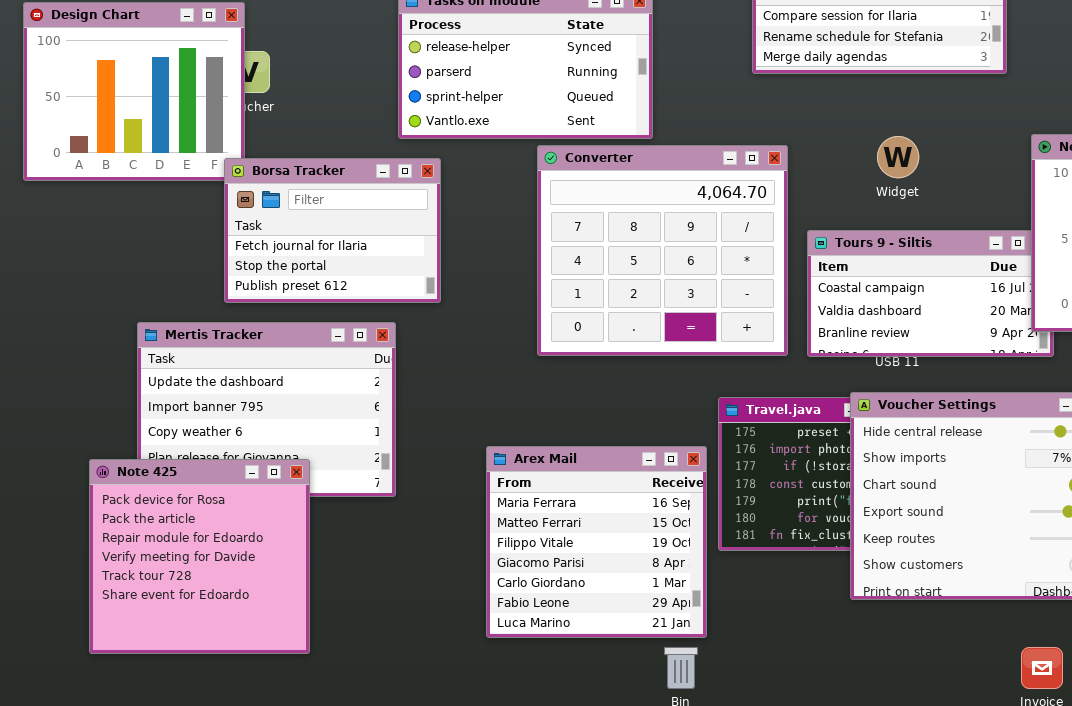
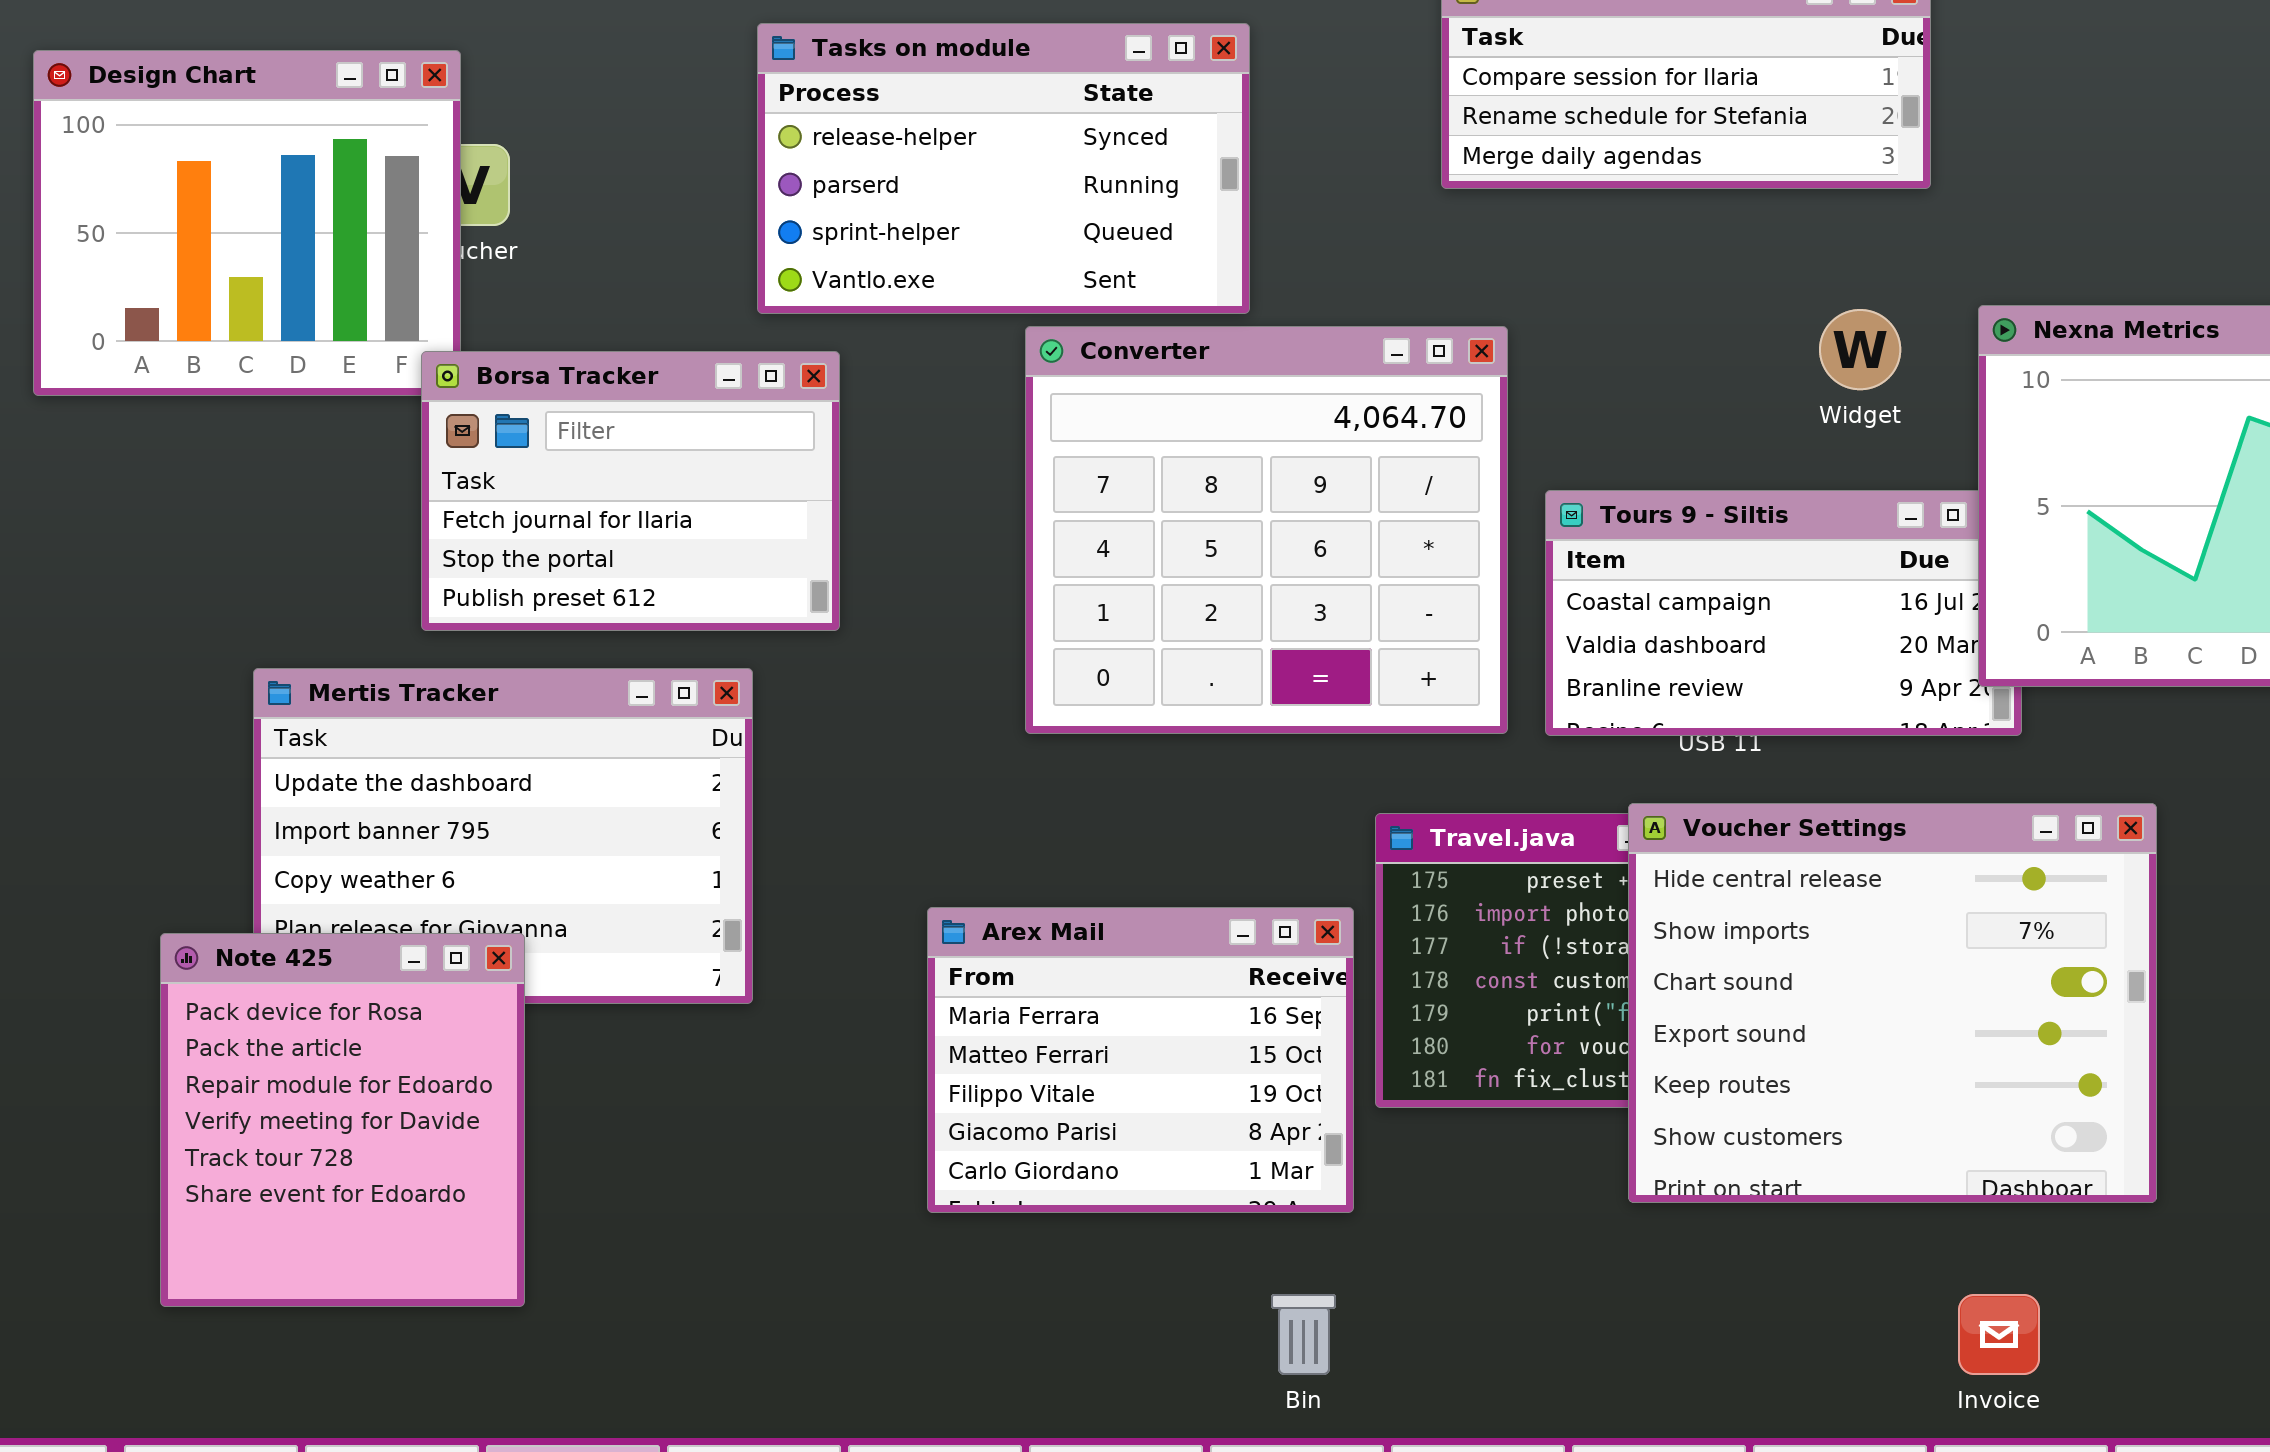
Widget: [877,136,919,178] -> [1819,309,1901,390], moved
Arex Mail: [486,446,707,638] -> [927,907,1354,1213], resized
Note 425: [89,459,310,654] -> [160,933,525,1307], resized

